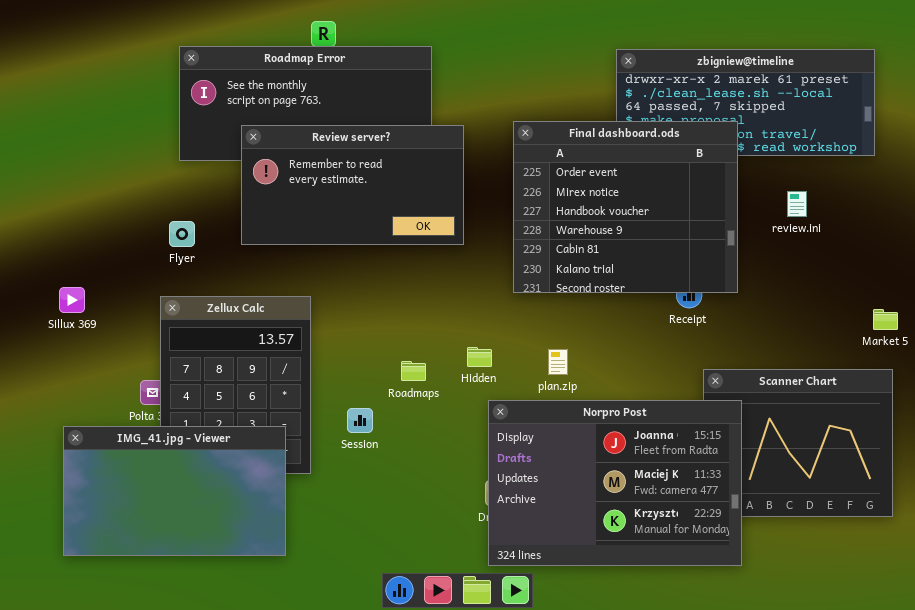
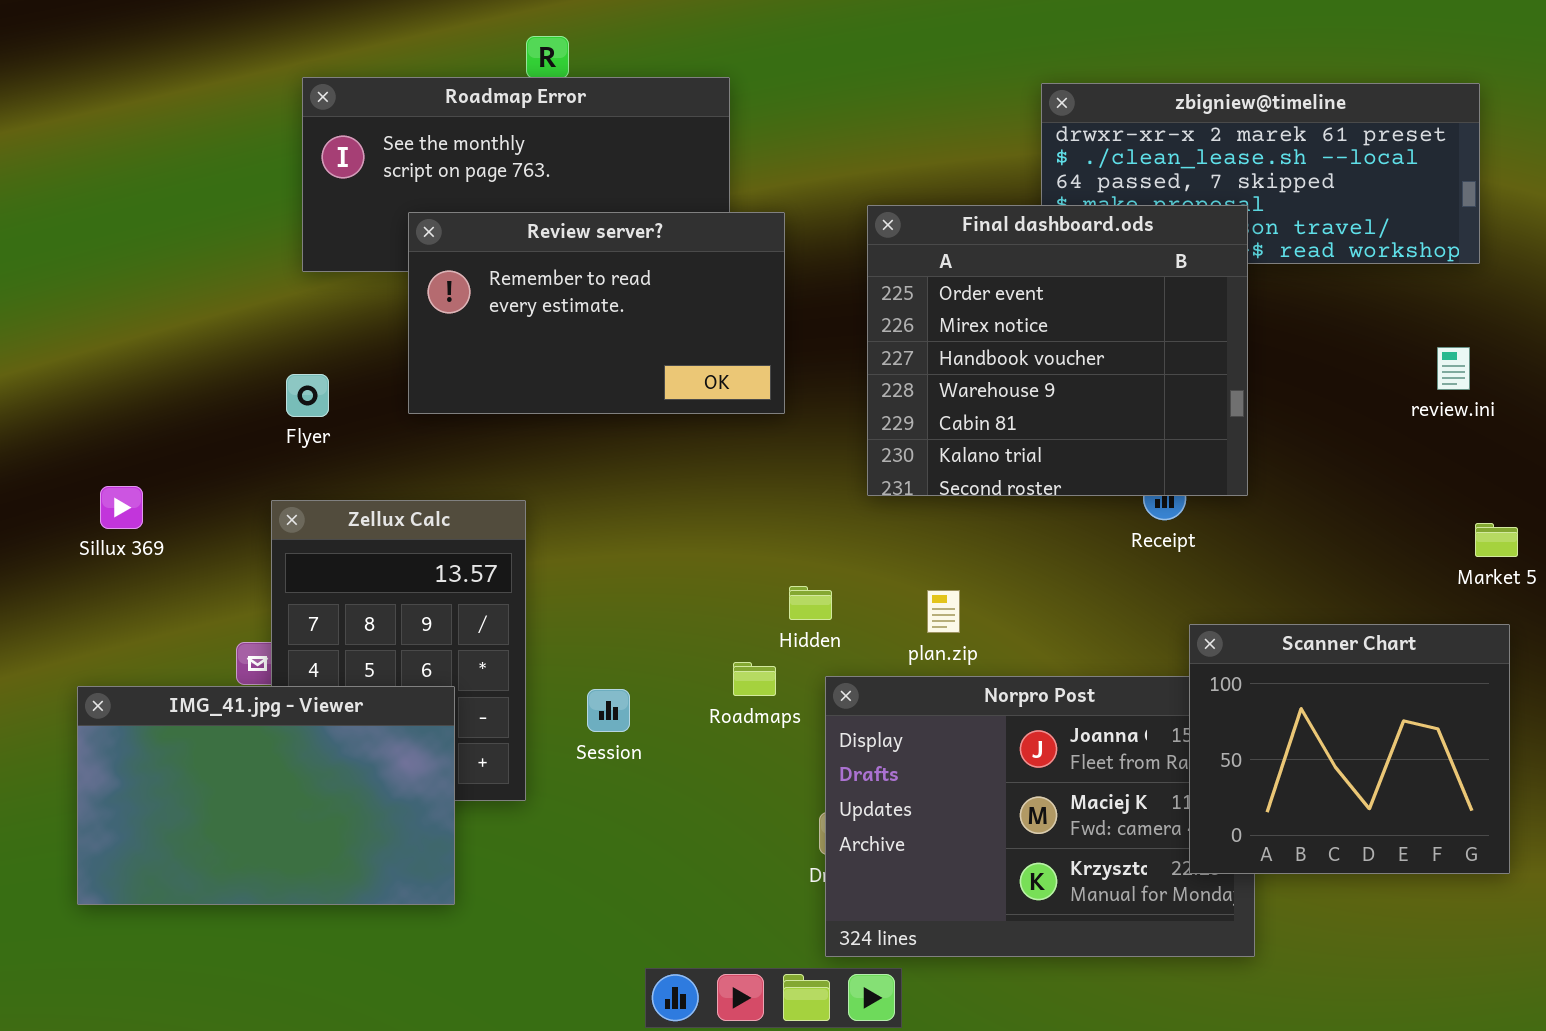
review.ini: [787,191,807,217] -> [1437,347,1470,390], moved
Roadmaps: [401,361,426,381] -> [733,662,776,696], moved
Scanner Chart: [703,369,893,517] -> [1189,624,1510,874], raised
IMG_41.jpg - Viewer: [63,426,286,556] -> [77,686,455,905], moved

